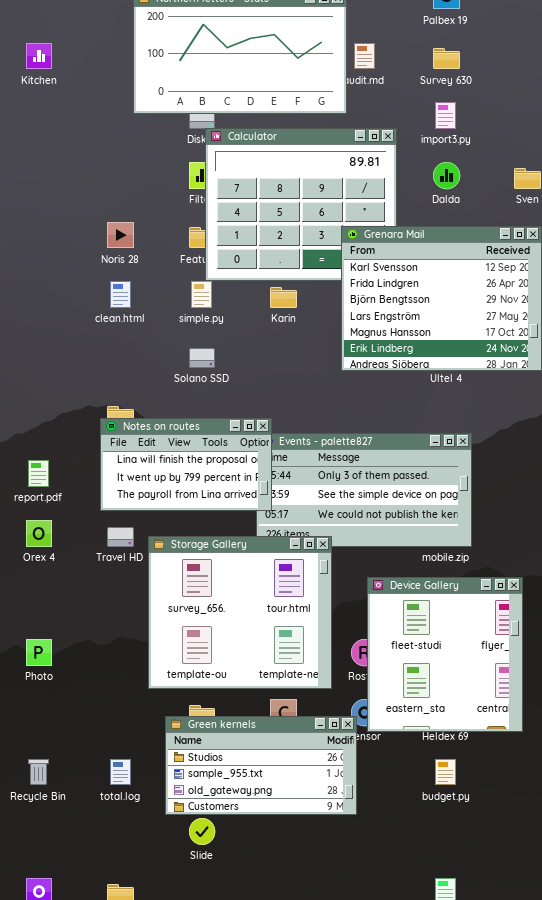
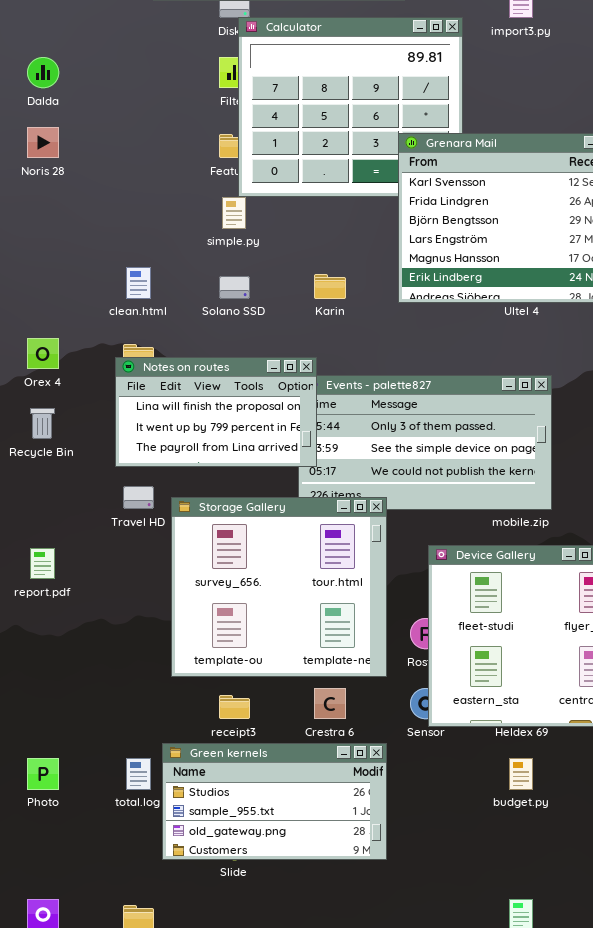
Dalda: [433,162,460,189] -> [27,57,59,88], moved
Noris 28: [107,222,134,248] -> [27,127,59,158], moved
clean.html: [110,281,131,308] -> [126,267,151,299], moved
Karin: [270,287,297,308] -> [314,274,346,299], moved
report.pdf: [28,460,49,487] -> [30,548,55,579], moved
Orex 4: [26,520,52,547] -> [27,338,59,369], moved
Photo: [26,639,52,666] -> [27,758,59,790], moved
Green kernels: [165,716,357,815] -> [162,743,387,860], moved
Recycle Bin: [28,759,49,785] -> [30,408,55,439], moved

